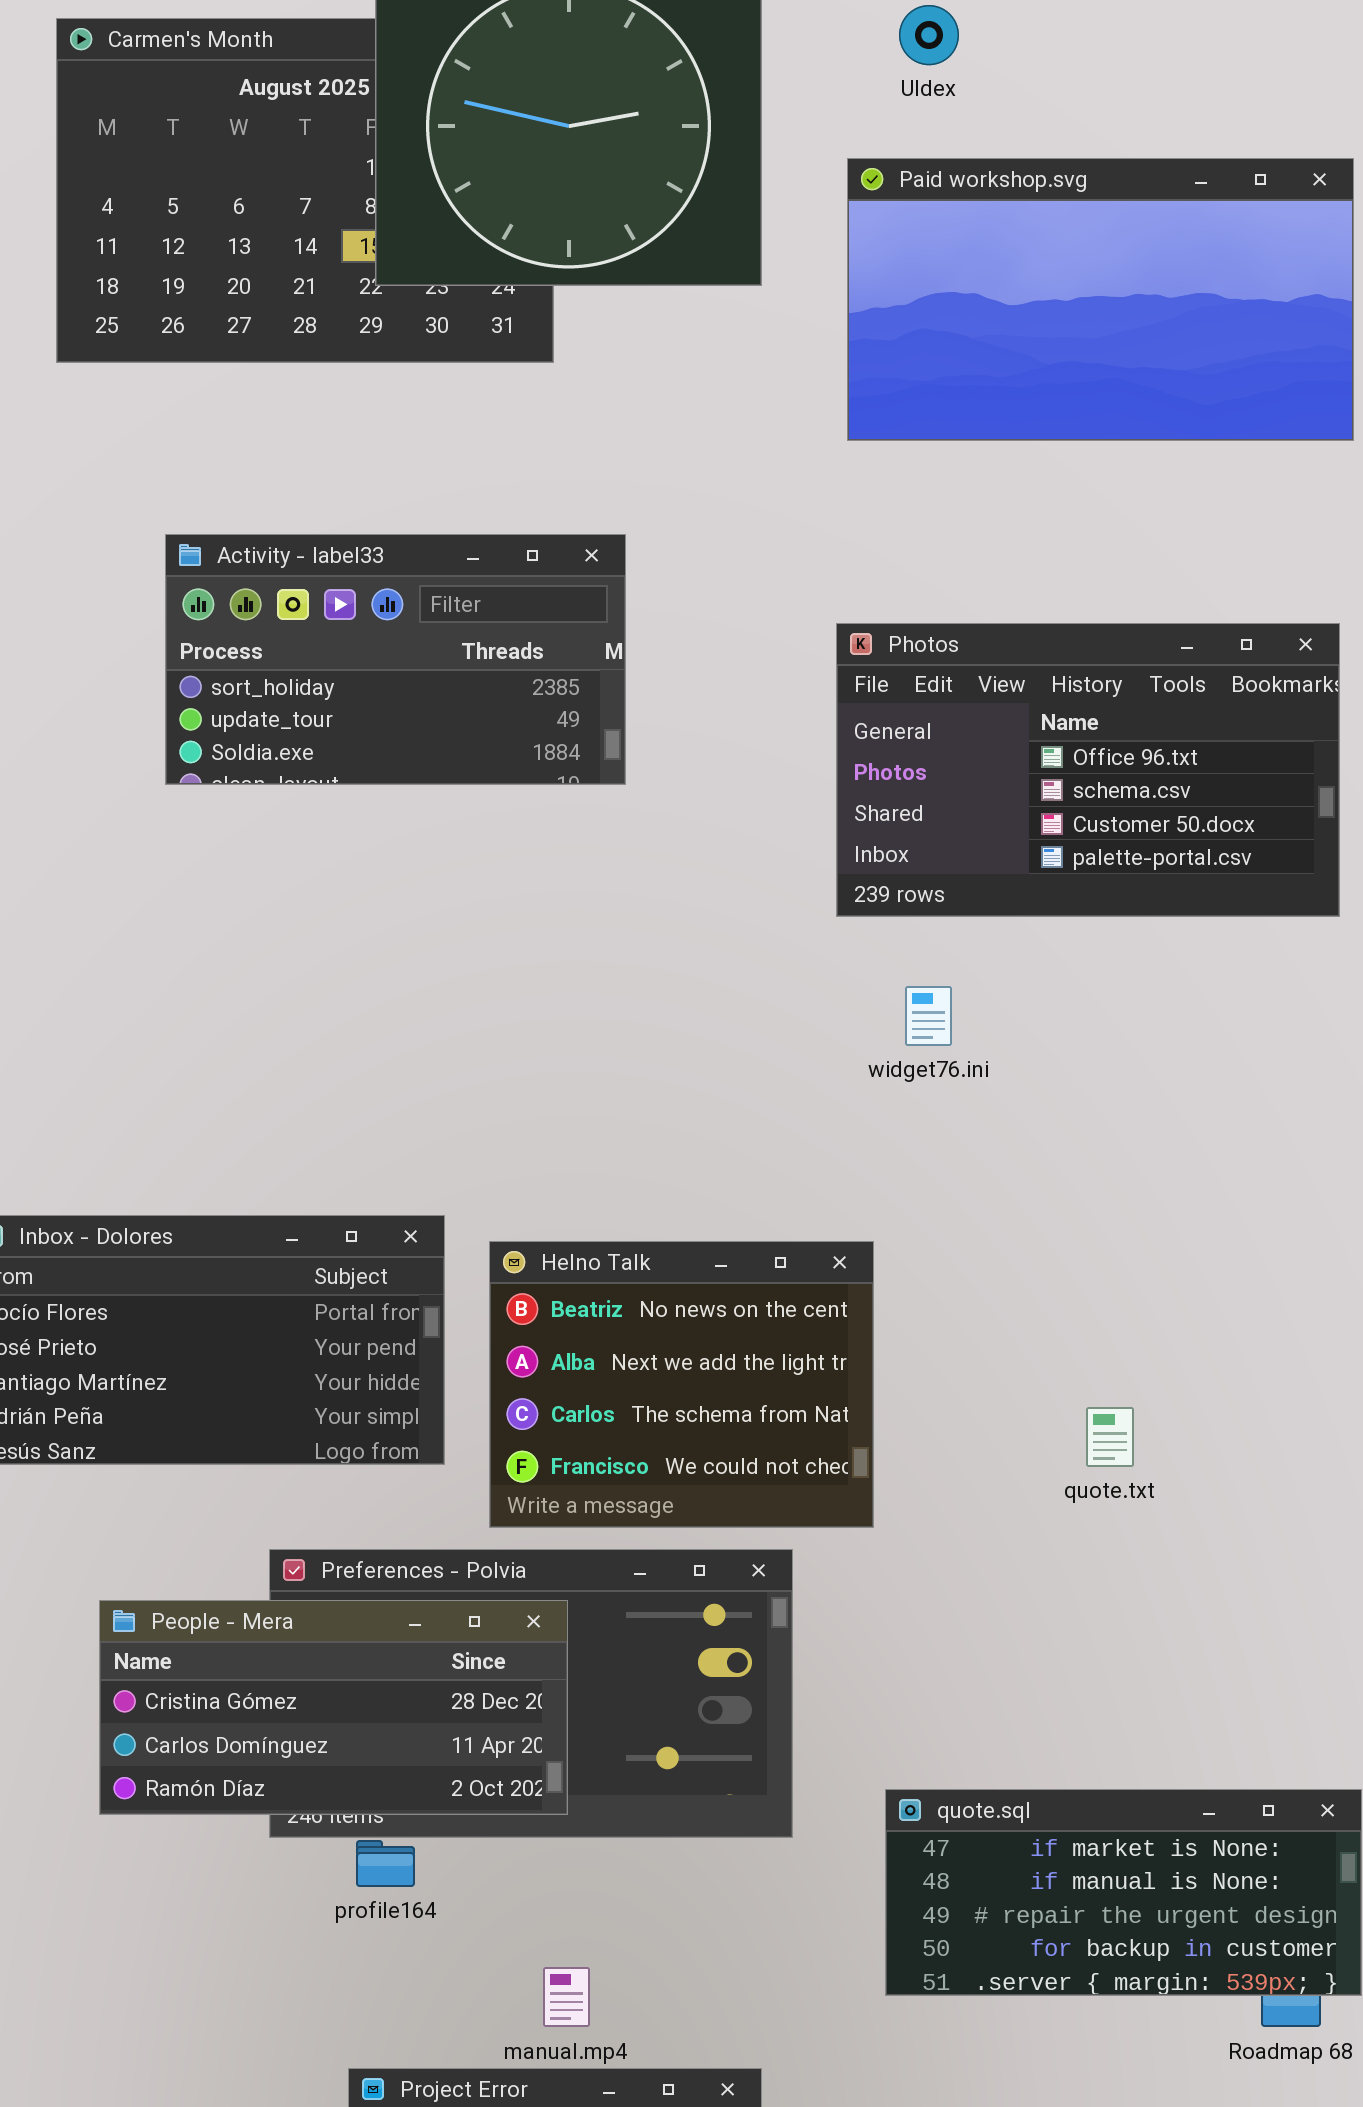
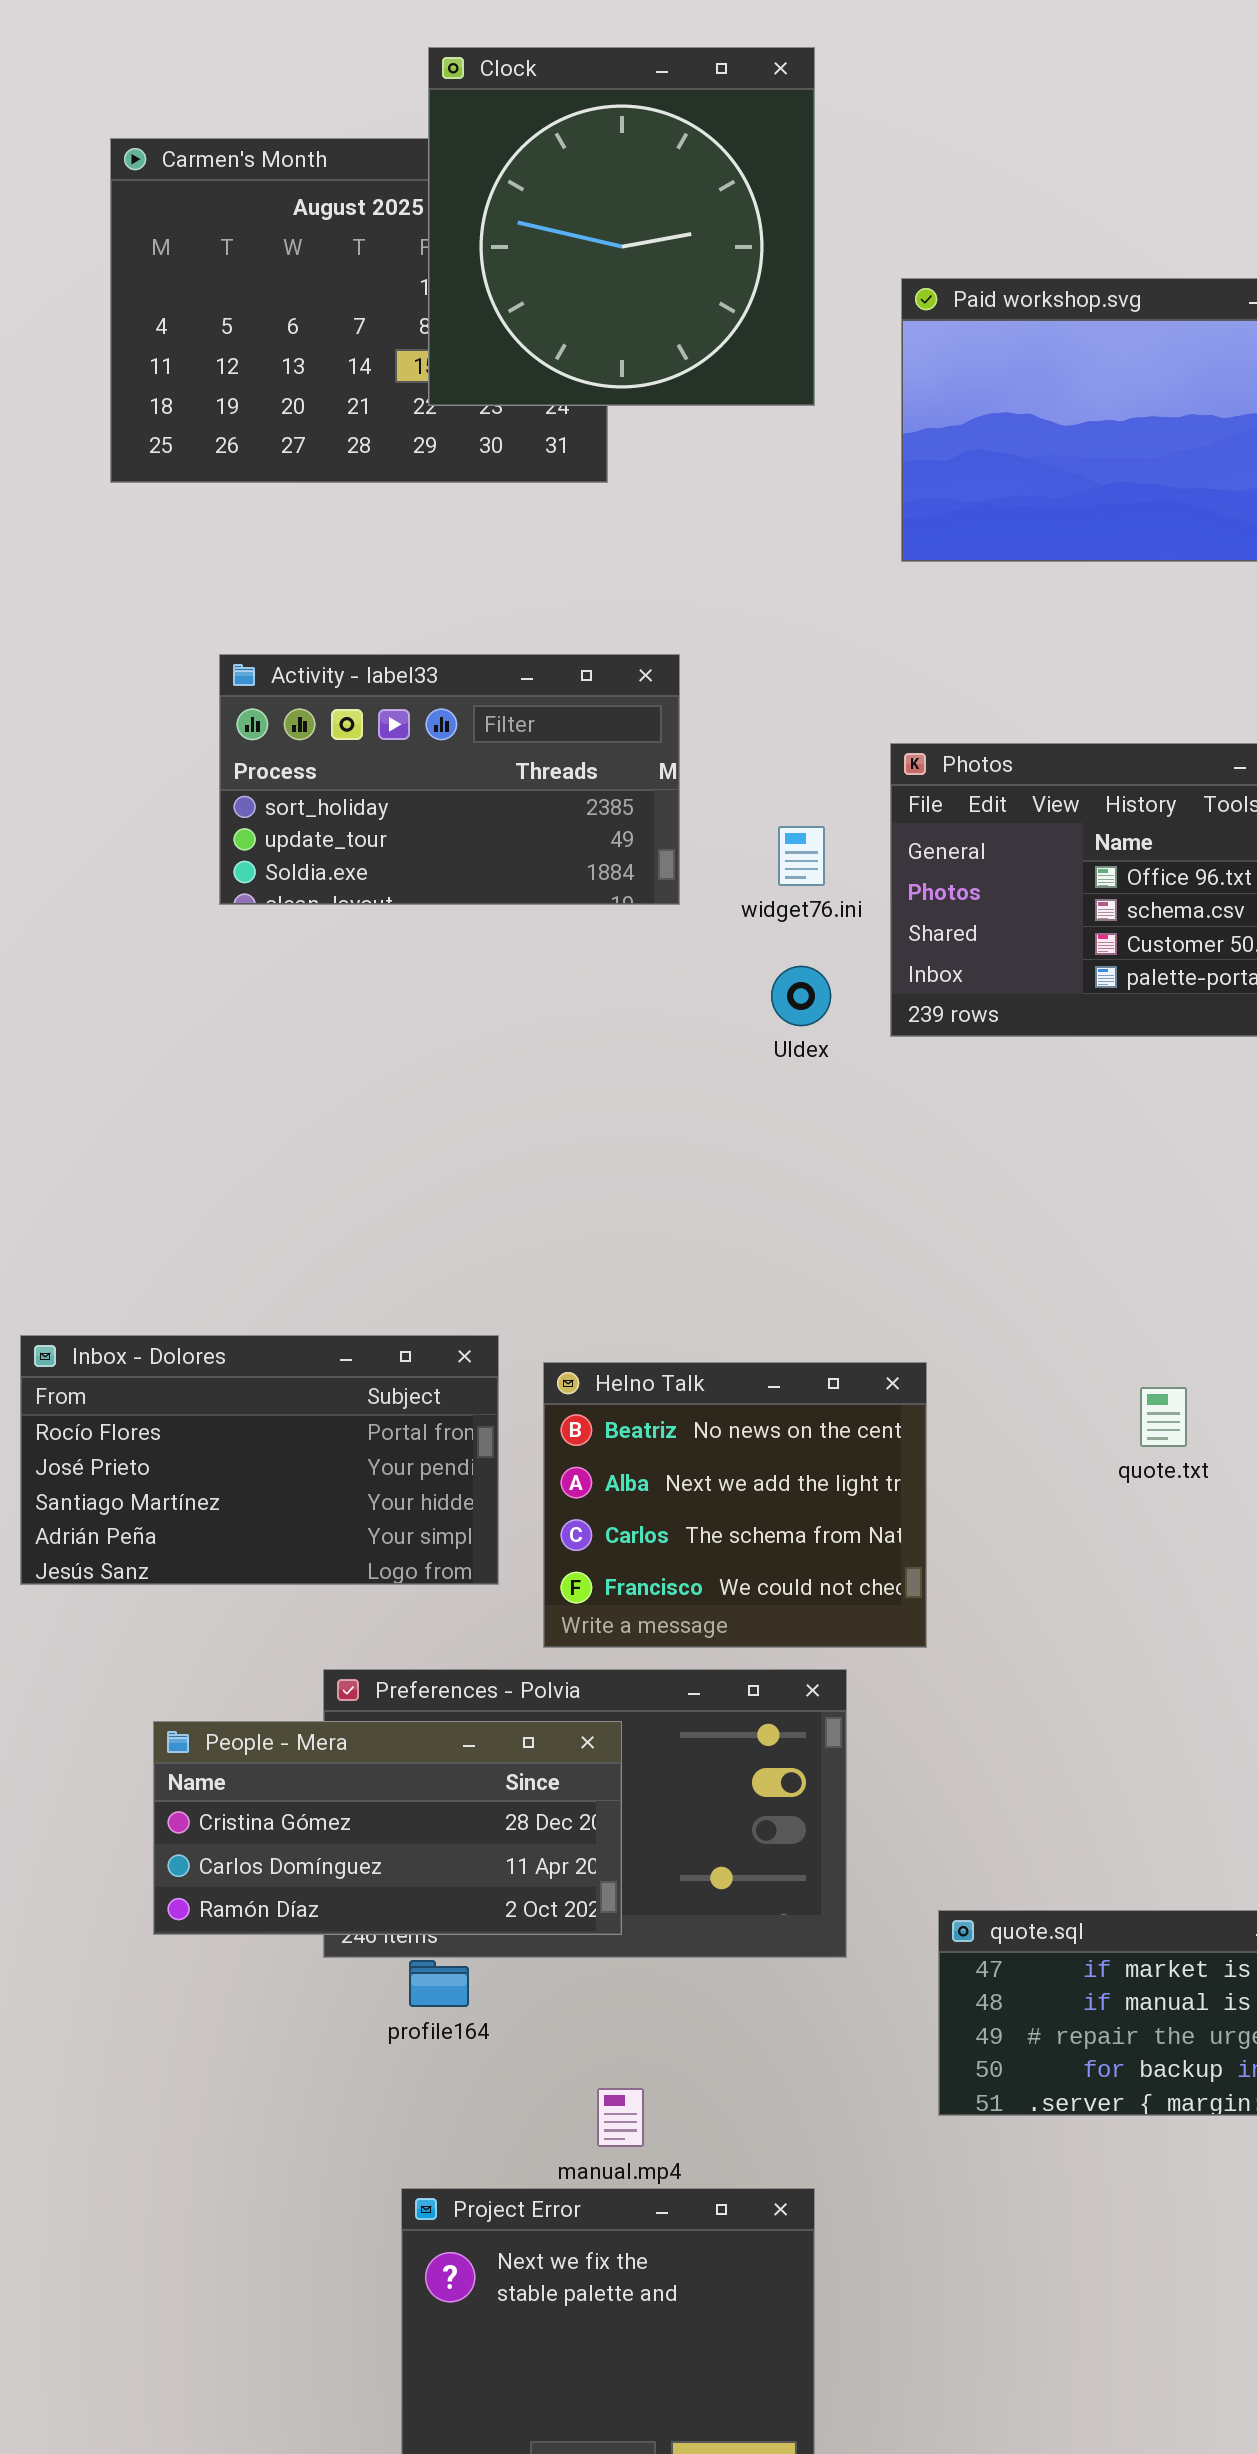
Uldex: [899,5,959,65] -> [771,966,831,1026], moved
widget76.ini: [905,986,952,1046] -> [778,826,825,886], moved
quote.txt: [1086,1407,1134,1467] -> [1140,1387,1187,1447], moved

